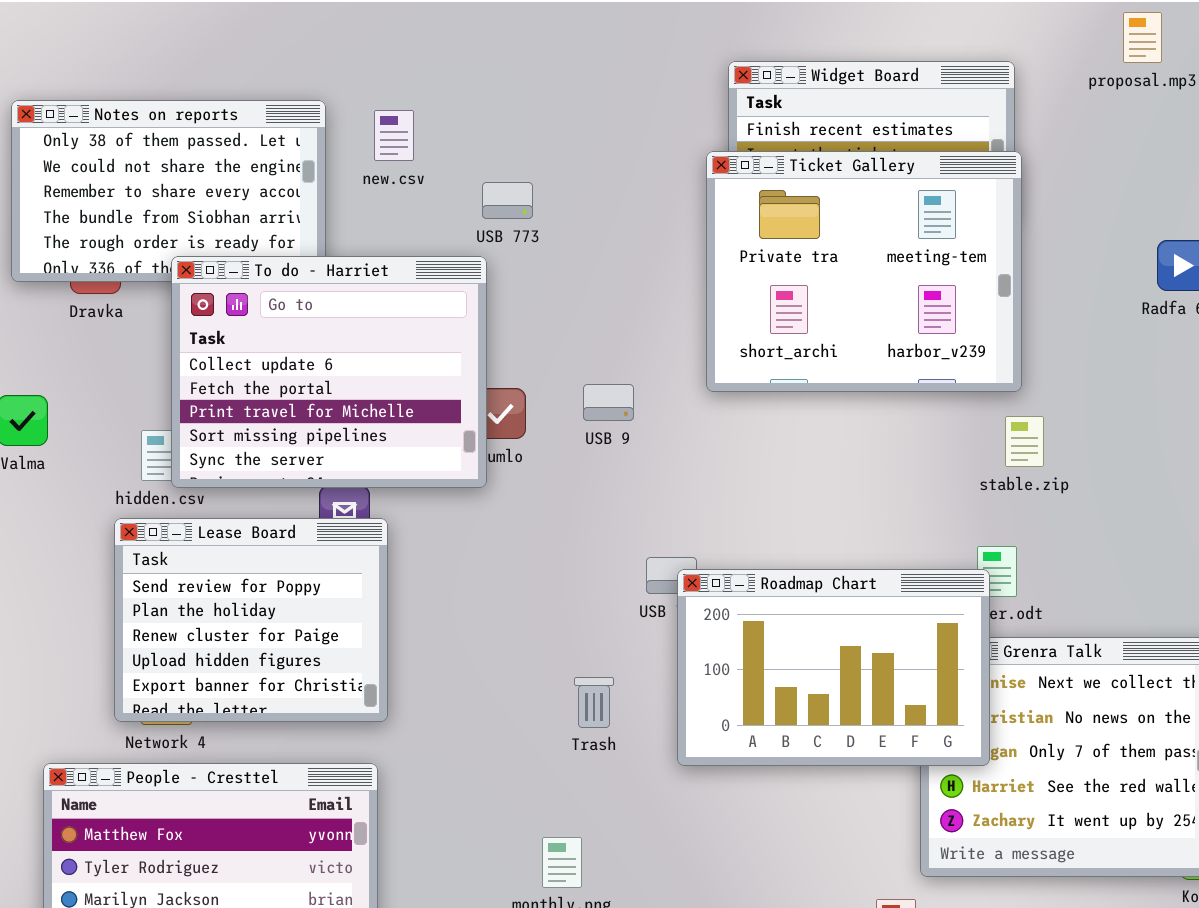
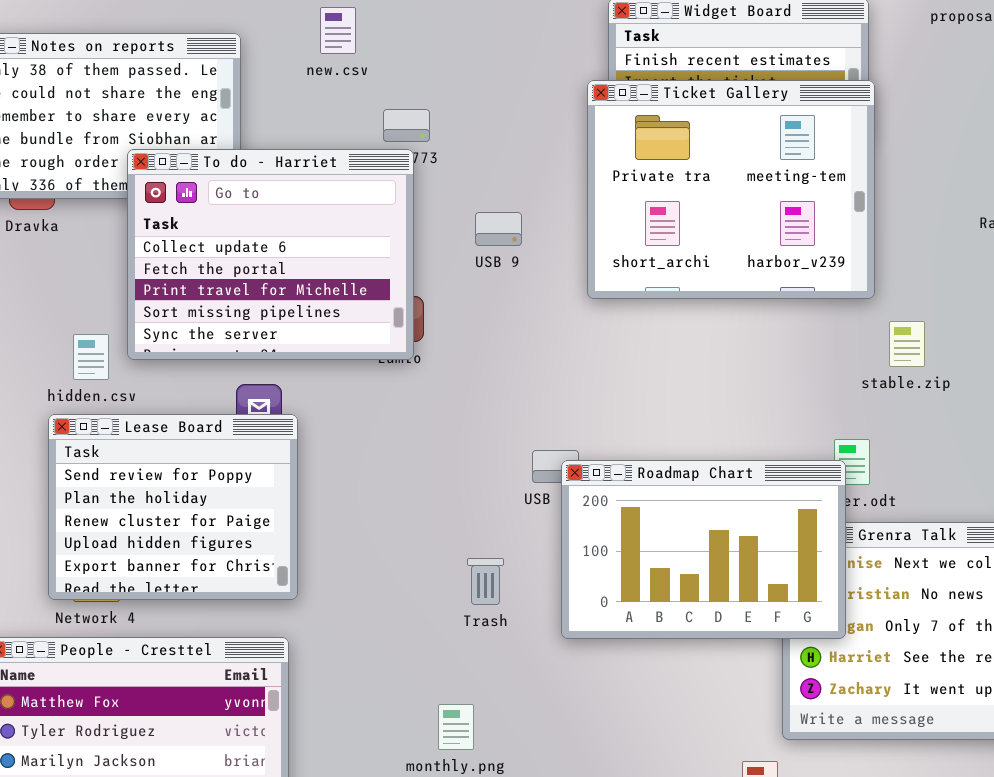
new.csv: [374,110,414,161] -> [320,7,356,54], moved
To do - Harriet: [171,256,487,488] -> [127,149,414,360], moved
USB 9: [583,384,634,421] -> [475,212,522,246], moved
stable.zip: [1005,416,1044,467] -> [889,321,925,367], moved

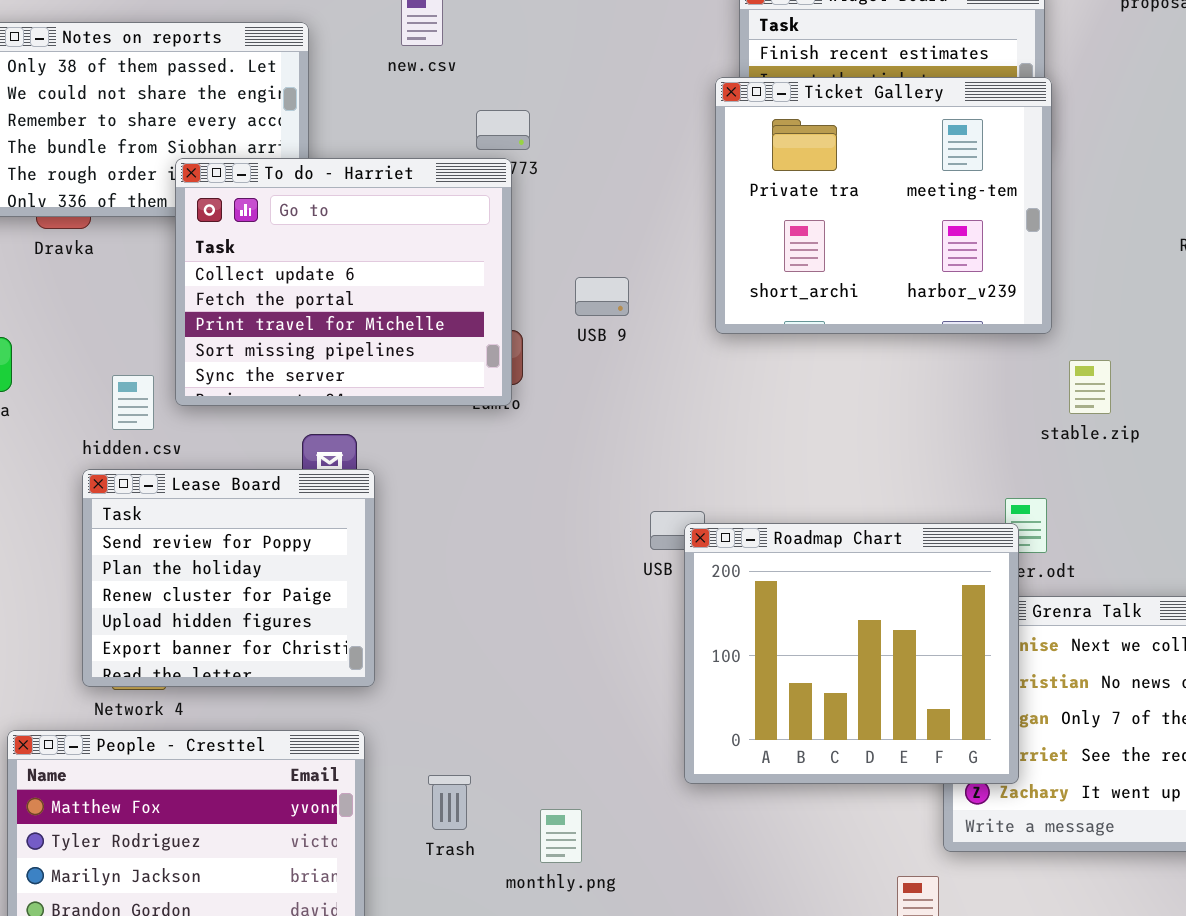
USB 9: [475,212,522,246] -> [575,277,629,316], moved
Roadmap Chart: [561,460,846,639] -> [684,523,1019,784], resized
Trash: [467,558,504,605] -> [428,775,471,830], moved

